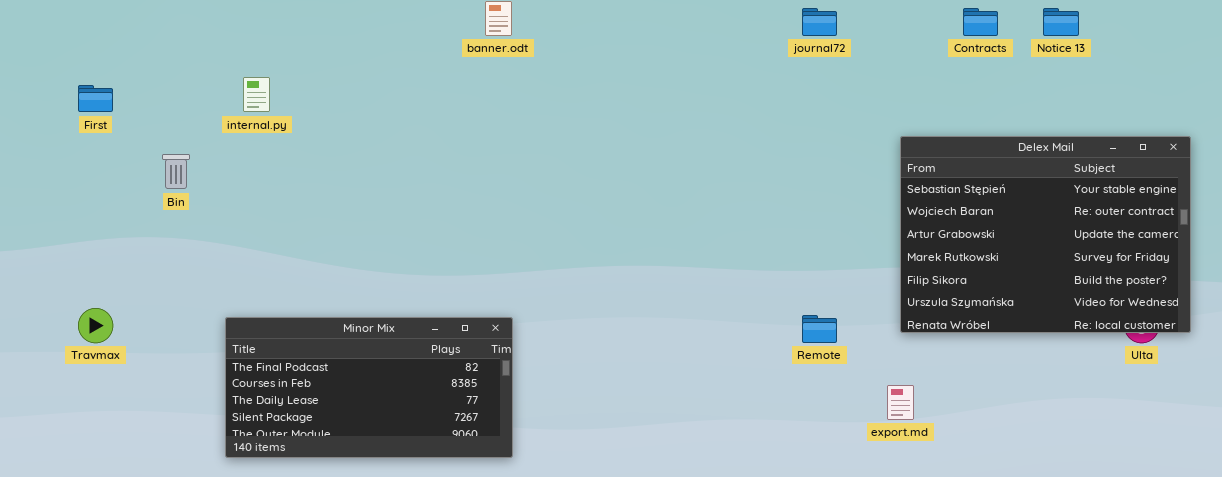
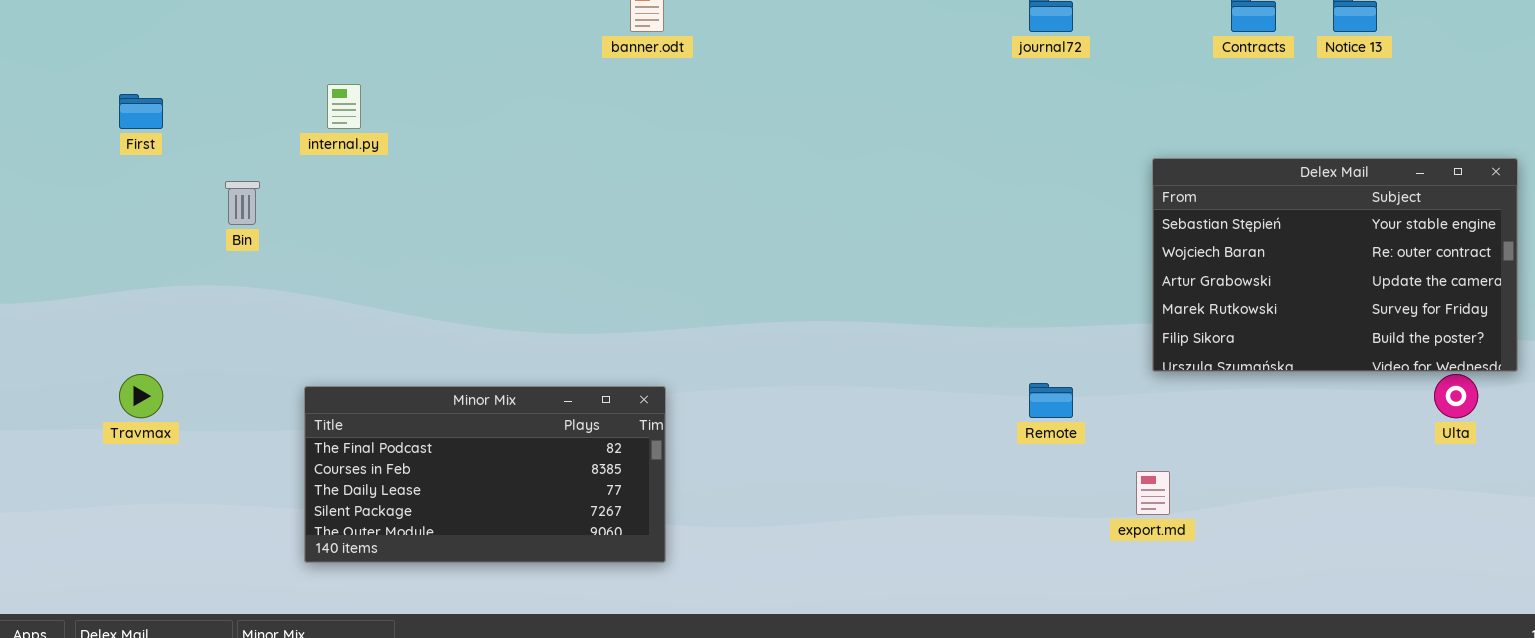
Delex Mail: [900,136,1191,333] -> [1152,158,1518,372], resized

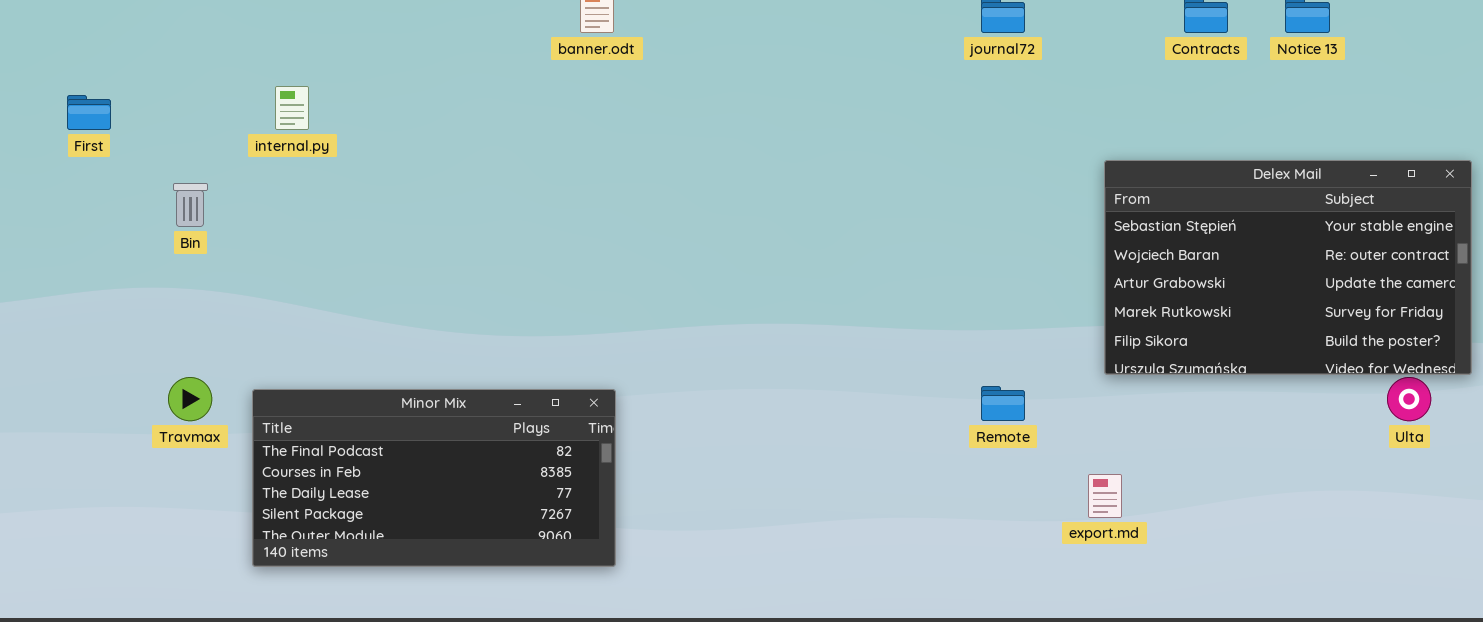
Travmax: [119,374,163,418] -> [168,377,212,421], moved

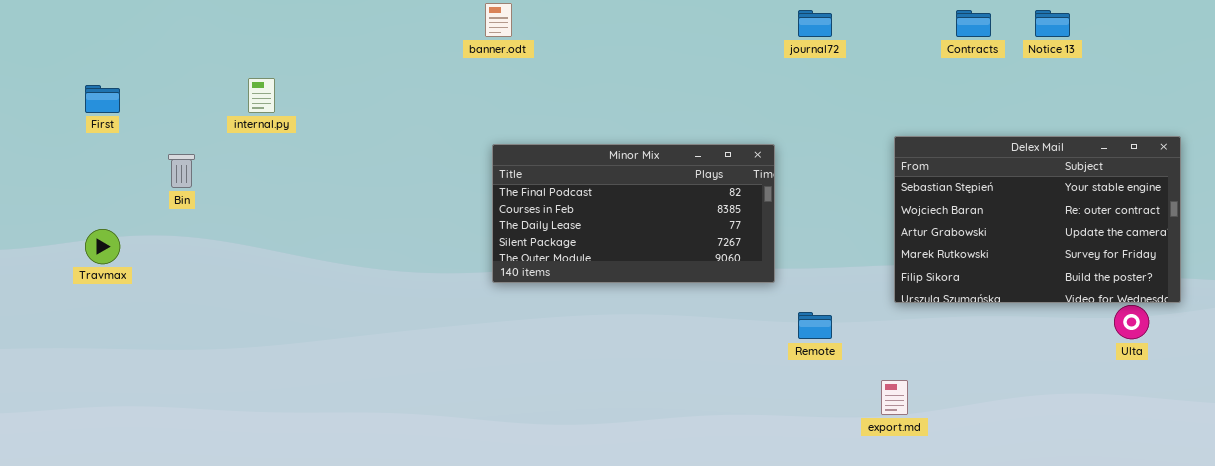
Travmax: [168,377,212,421] -> [85,229,120,264], moved
Minor Mix: [252,389,616,567] -> [492,144,775,283], moved

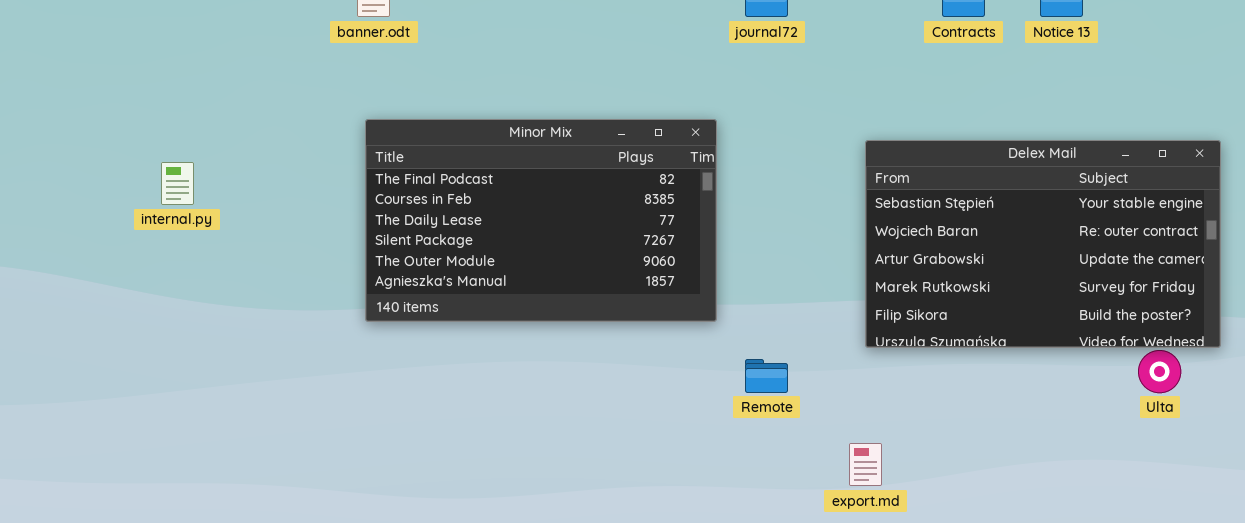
internal.py: [248,78,275,113] -> [161,162,194,205], moved
Minor Mix: [492,144,775,283] -> [365,119,717,322], resized

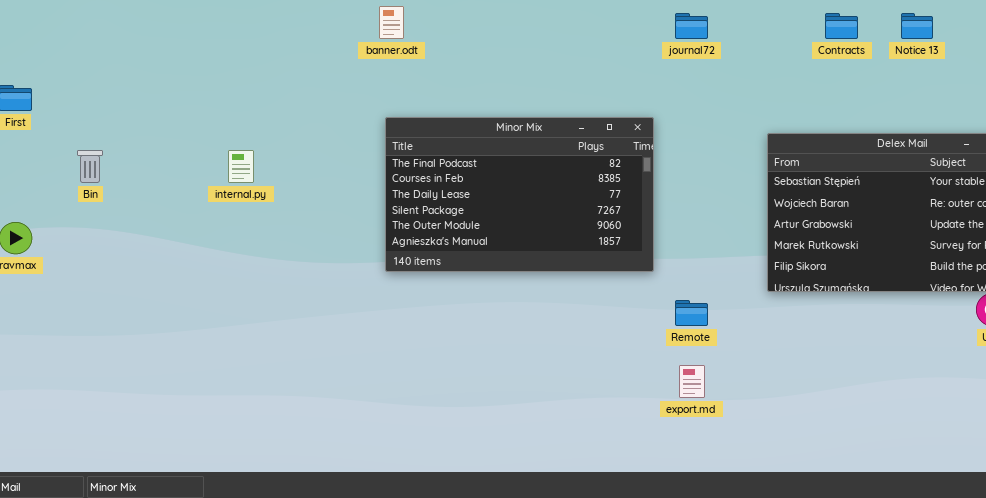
export.md: [849,443,882,486] -> [679,365,705,398], moved

